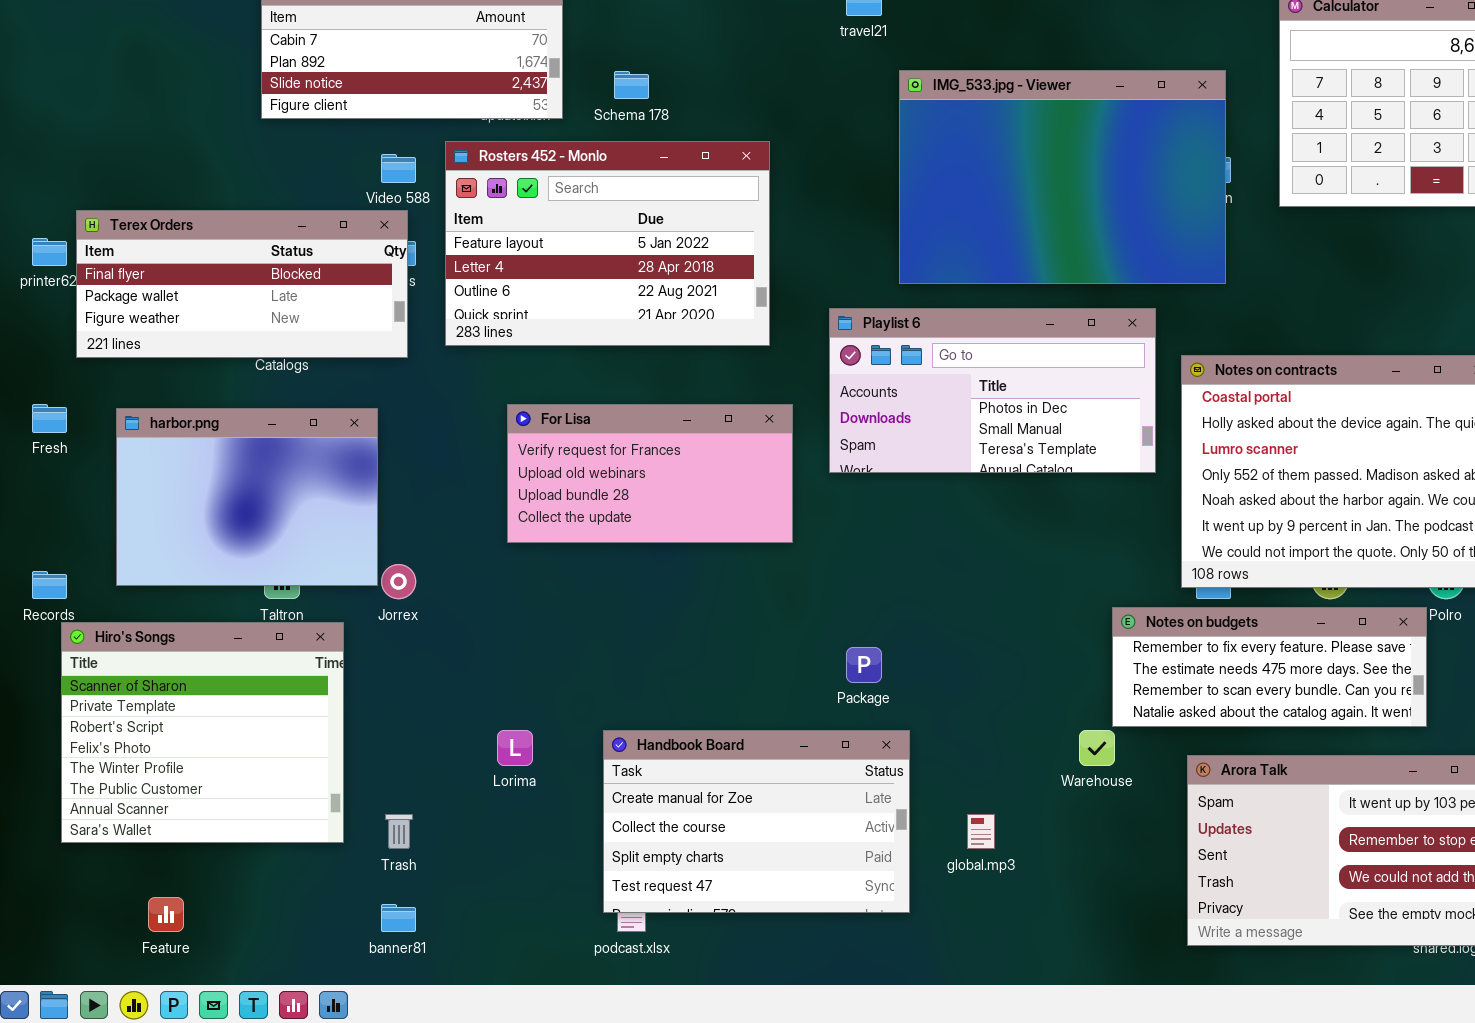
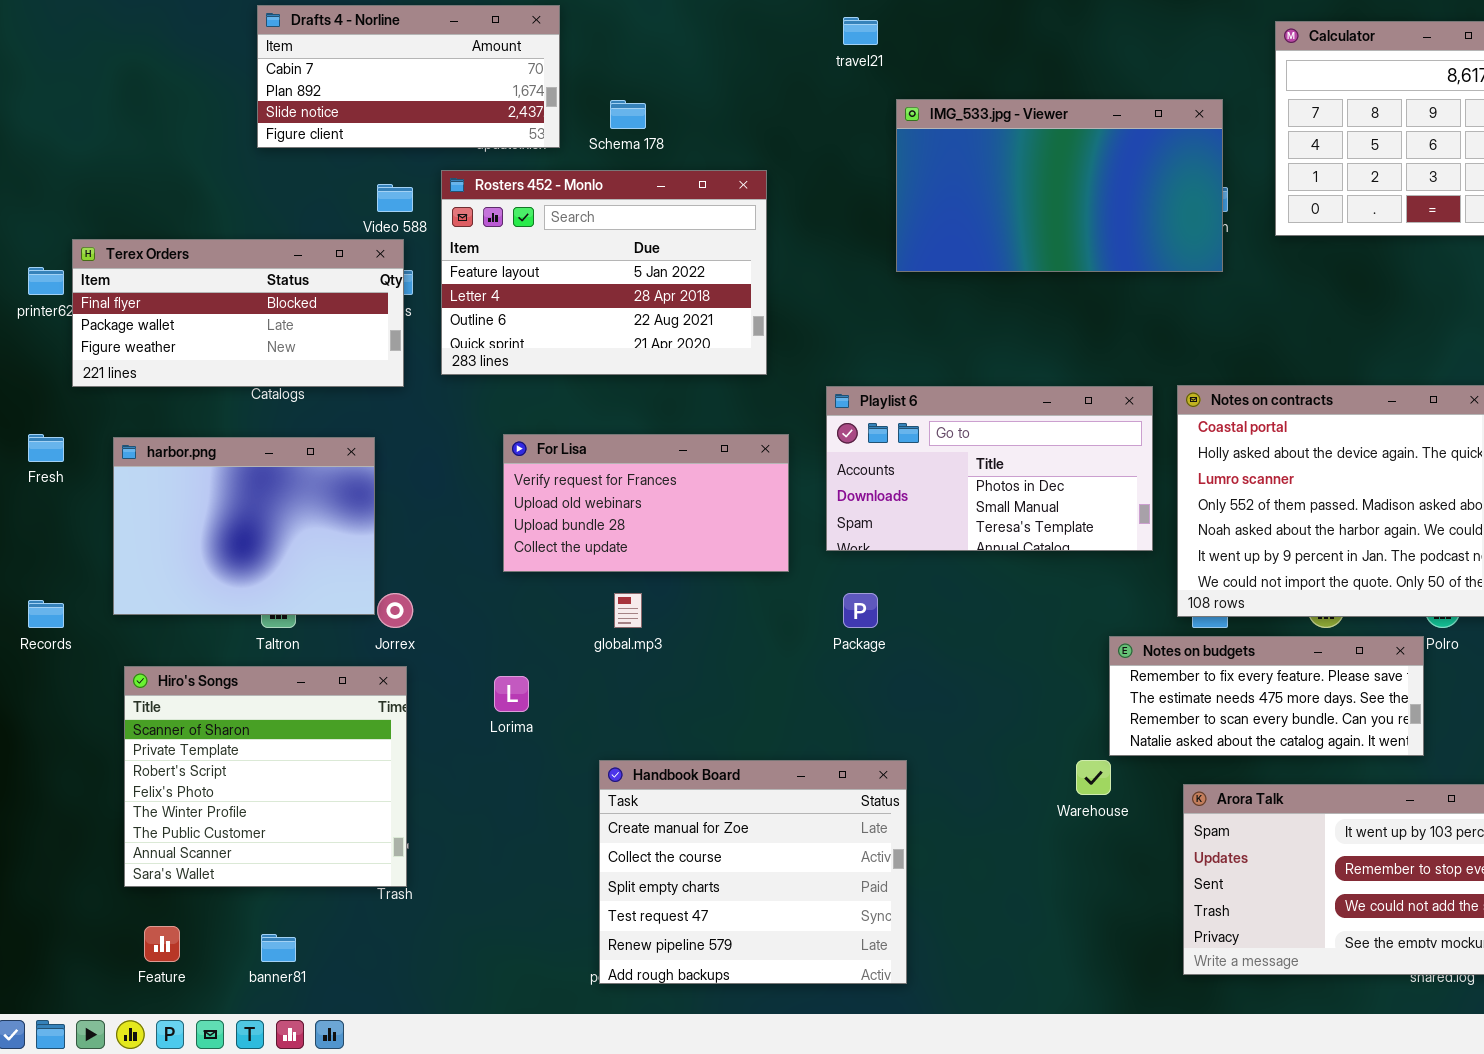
IMG_533.jpg - Viewer: [899,70,1226,284] -> [896,99,1223,272], resized
Playlist 6: [829,308,1156,473] -> [826,386,1153,551], moved
Hiro's Songs: [61,622,344,843] -> [124,666,407,887], moved
Package: [846,647,882,683] -> [843,593,878,628], moved
Lorima: [497,730,533,766] -> [494,676,529,712], moved
Handbook Board: [603,730,910,913] -> [599,760,907,984], resized
global.mp3: [967,814,995,849] -> [614,593,642,628], moved
banner81: [381,904,416,932] -> [261,934,296,962], moved

